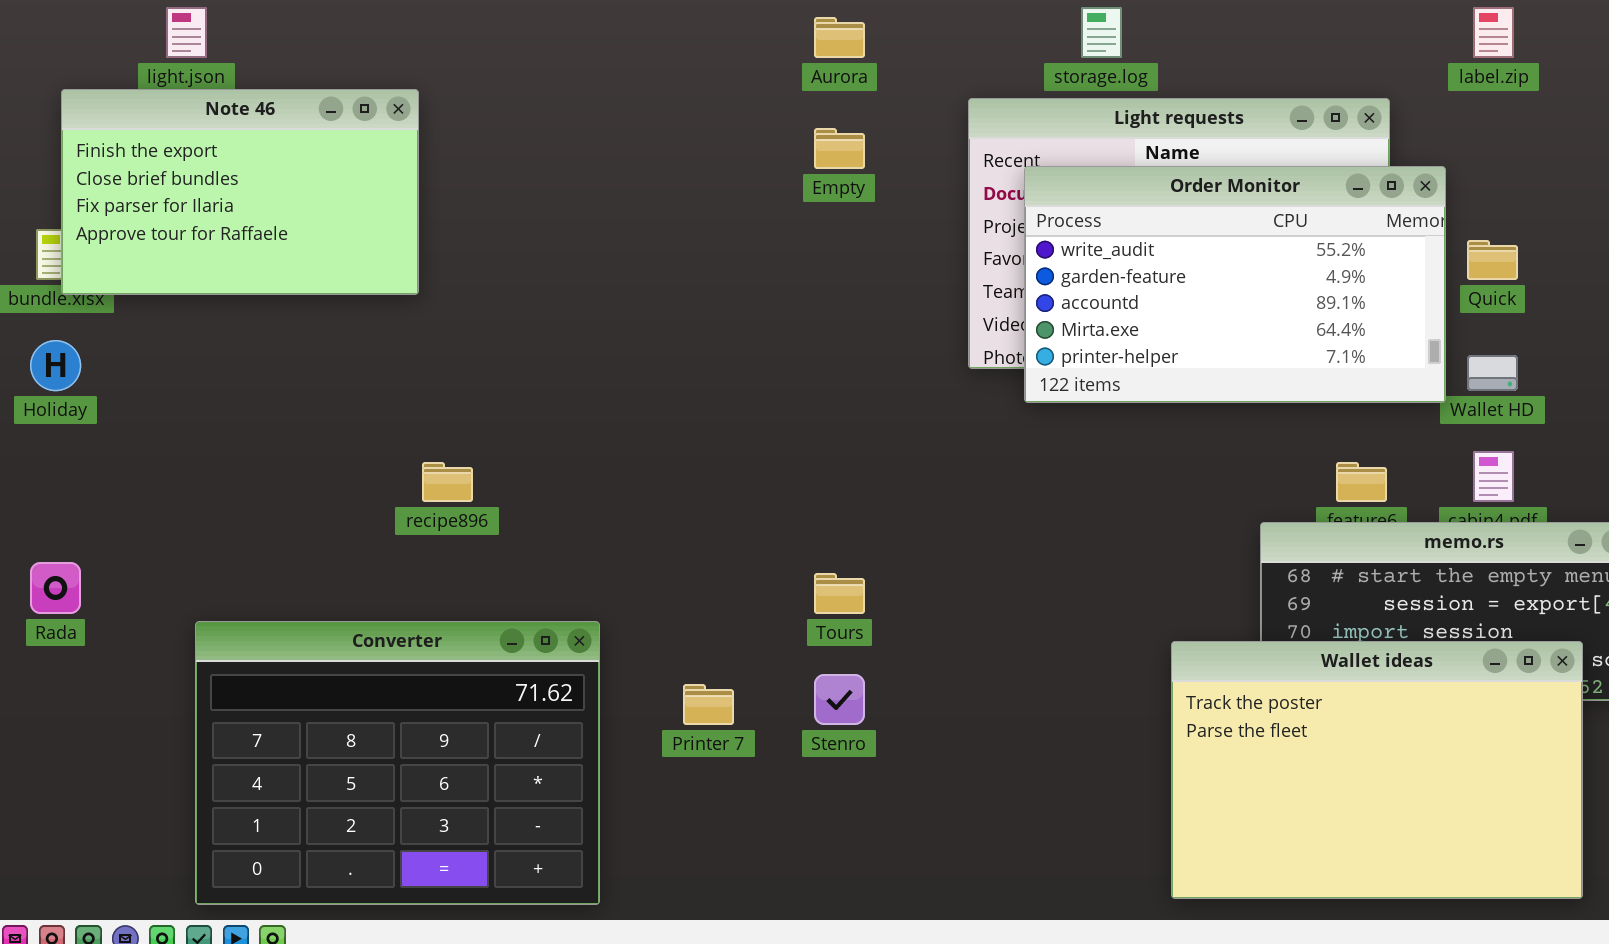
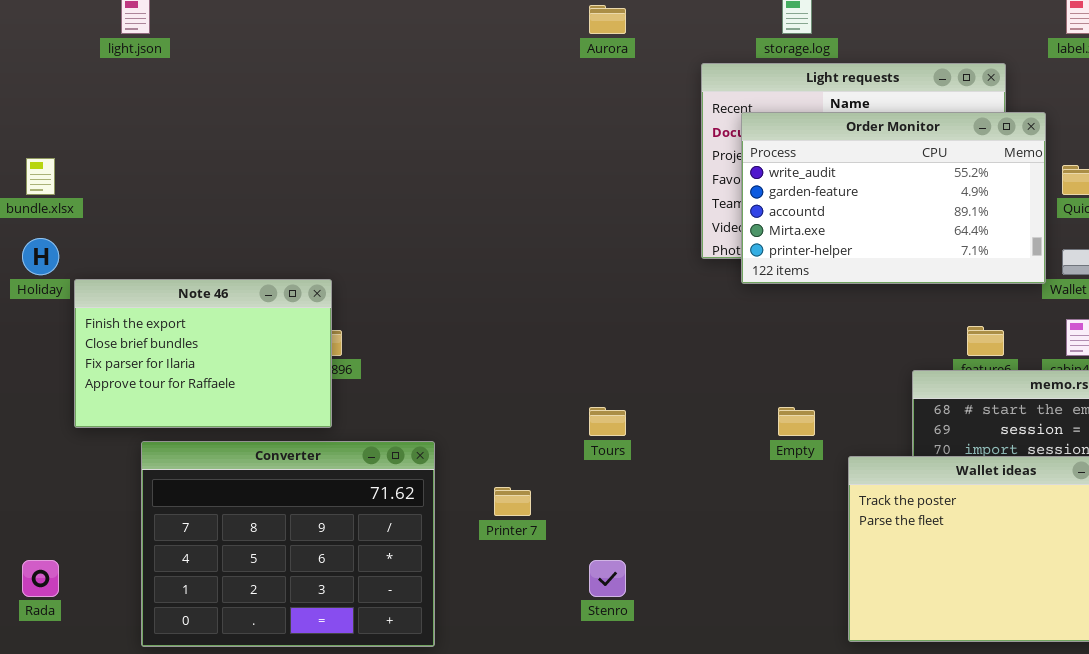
Note 46: [61,89,419,295] -> [74,279,332,428], moved
Empty: [814,128,865,169] -> [778,407,815,436], moved
Rada: [30,562,81,614] -> [22,560,59,597], moved
Stenro: [814,674,865,725] -> [589,560,626,597], moved

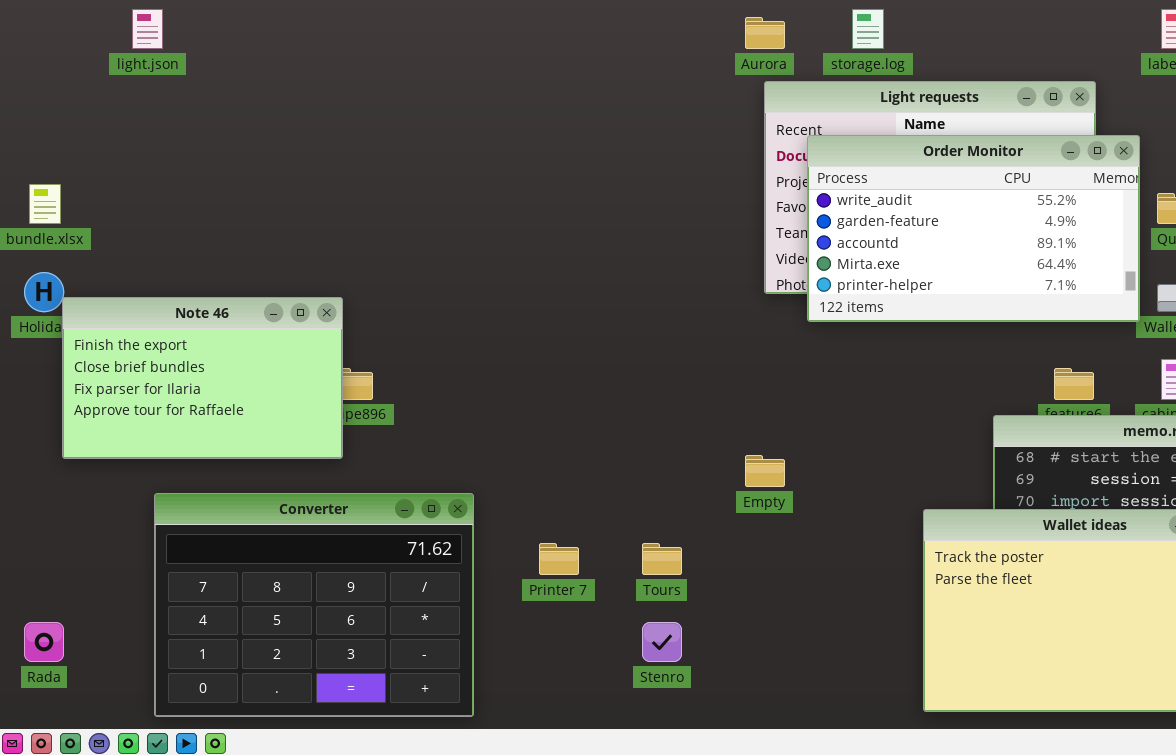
Aurora: [589,5,626,34] -> [745,17,785,49], moved
Note 46: [74,279,332,428] -> [62,297,343,459], moved
Tours: [589,407,626,436] -> [642,543,682,575], moved
Empty: [778,407,815,436] -> [745,455,785,487], moved

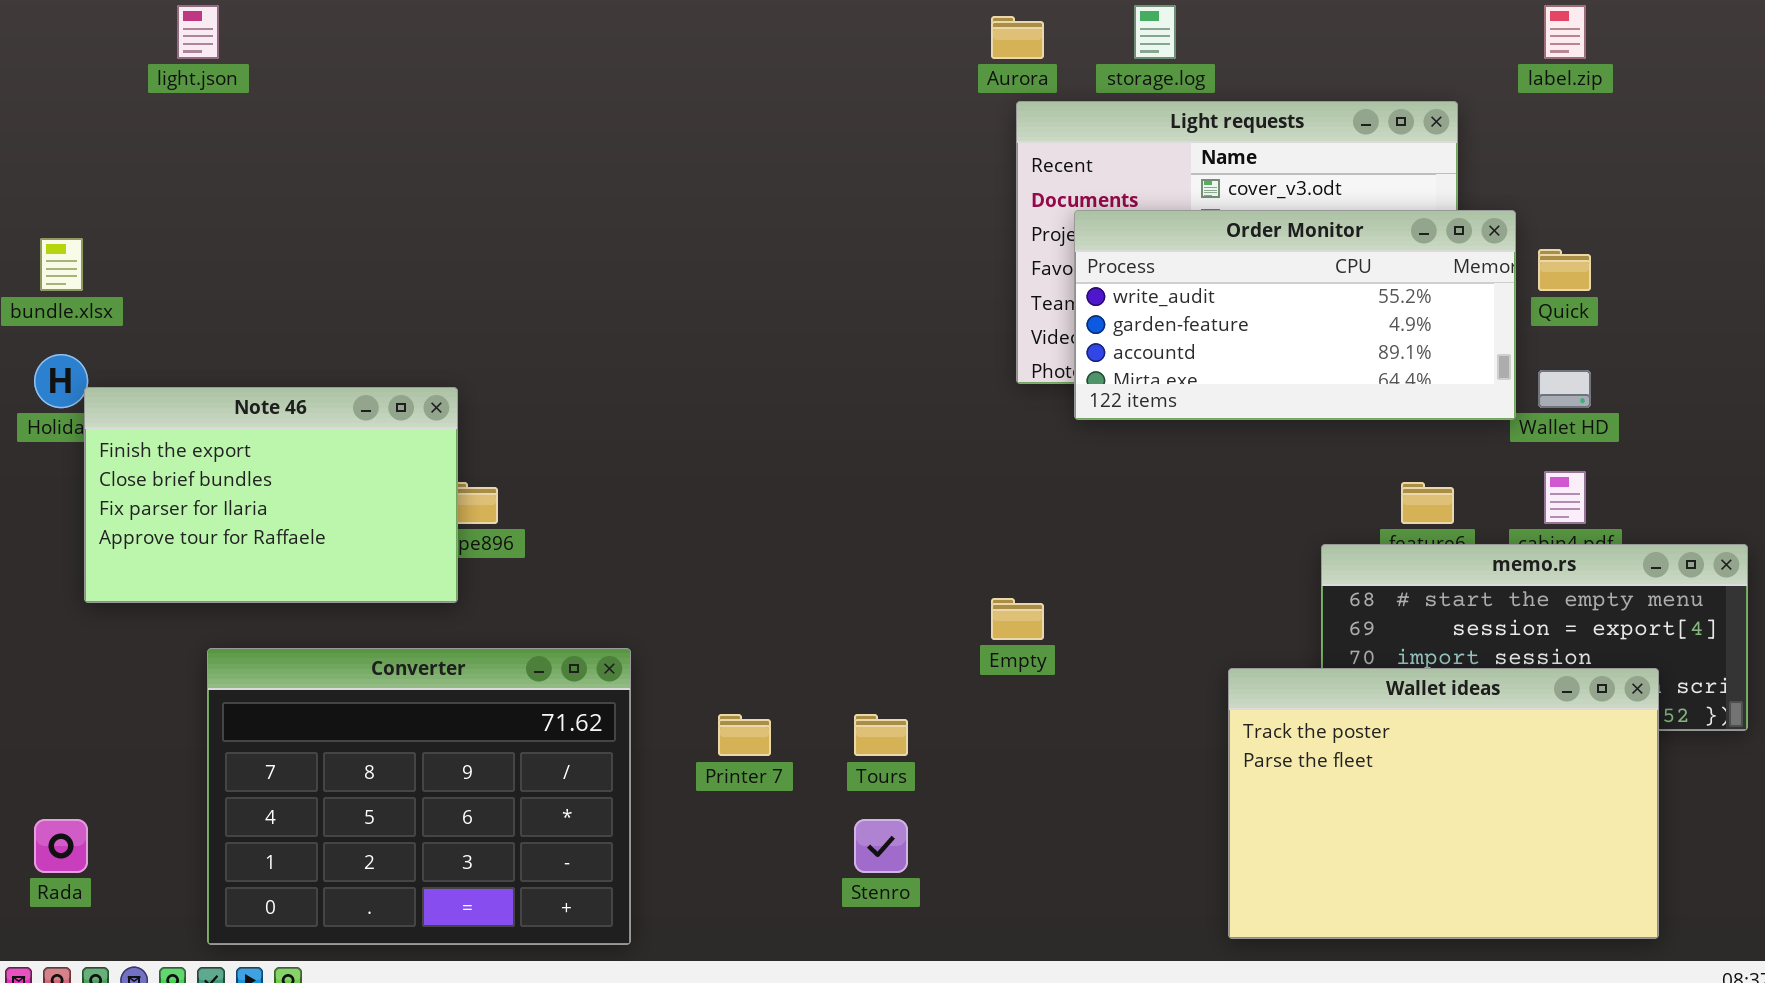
Order Monitor: [807,135,1140,322] -> [1074,210,1516,420], resized

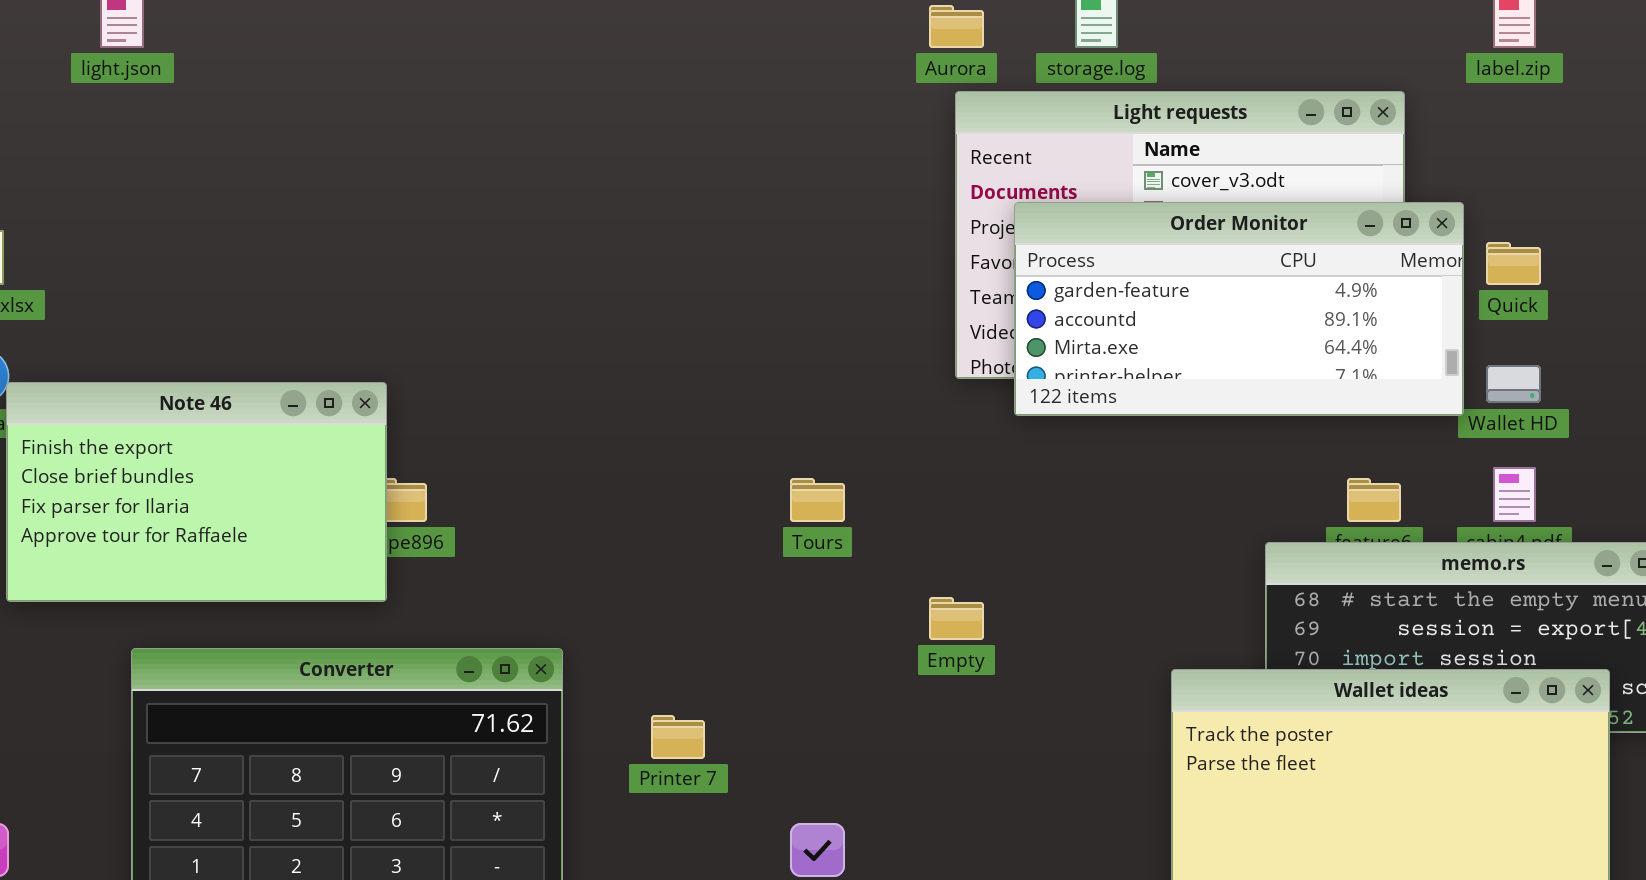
Order Monitor: [1074,210,1516,420] -> [1014,202,1464,416], scrolled down 1 row
Tours: [854,714,908,756] -> [790,478,845,522], moved

